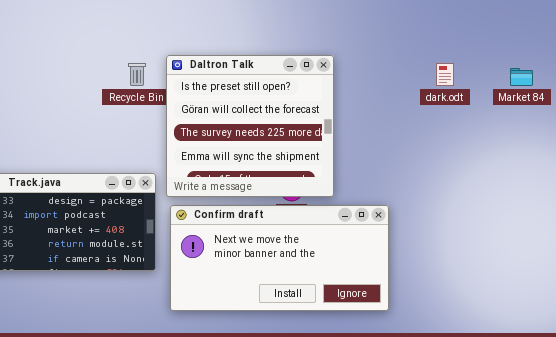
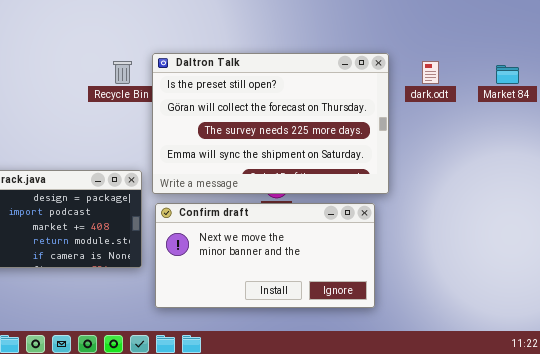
Daltron Talk: [166,55,334,197] -> [152,53,389,194], resized

